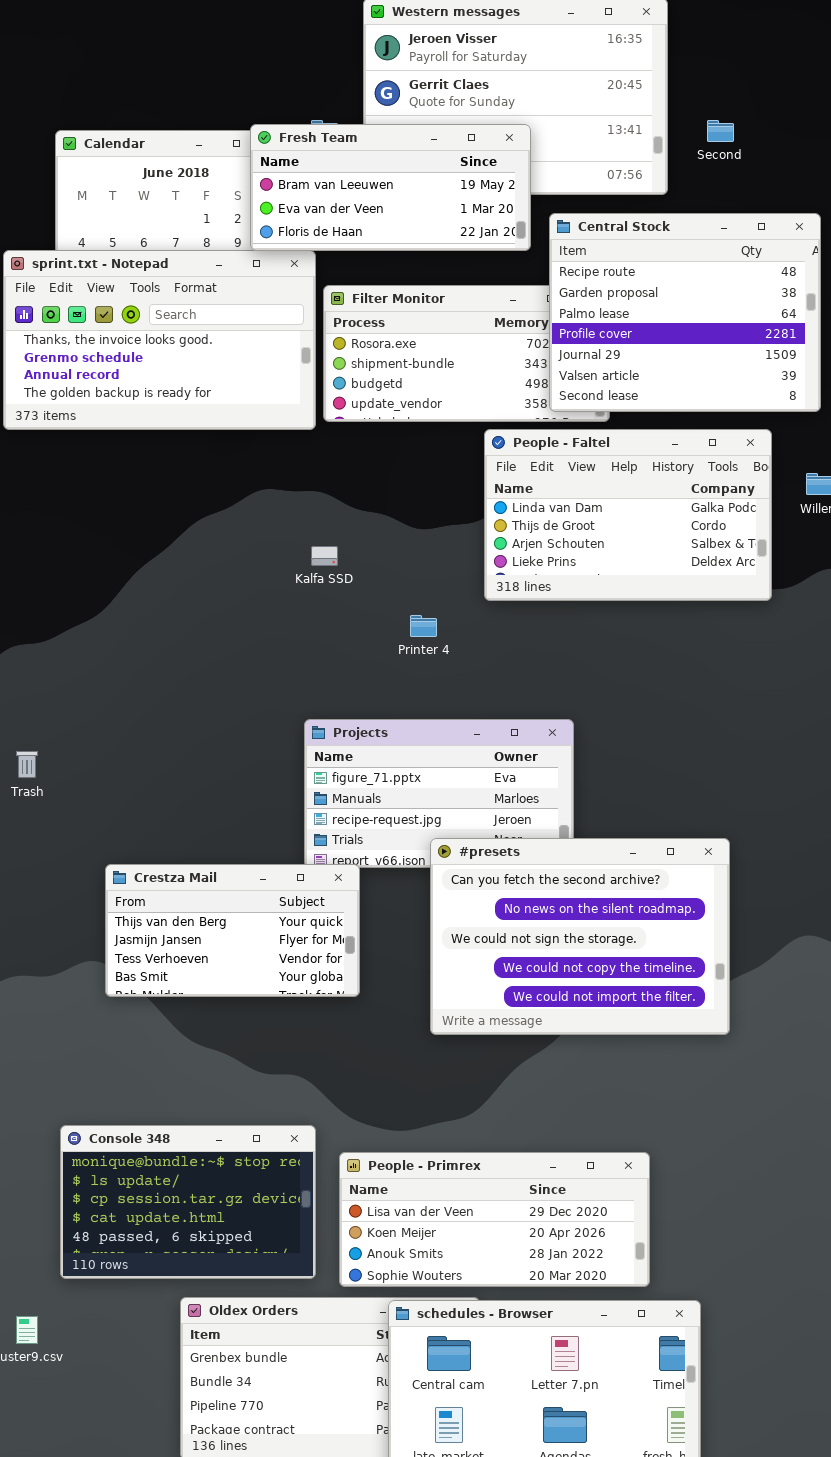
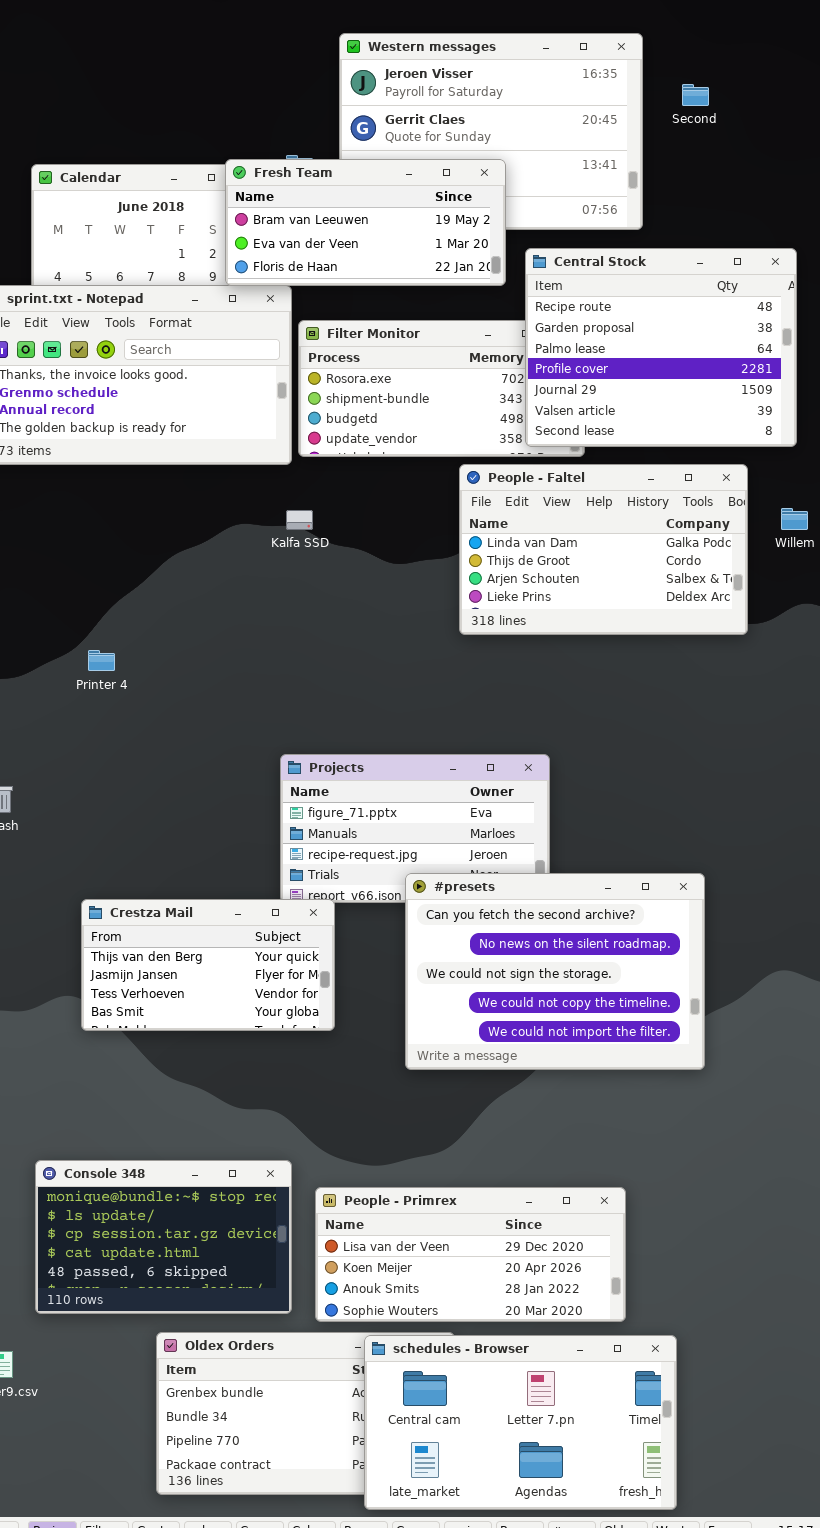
Second: [707,120,734,142] -> [682,84,709,106], moved
Kalfa SSD: [311,546,338,566] -> [286,510,313,530], moved
Printer 4: [410,615,437,637] -> [88,650,115,671], moved

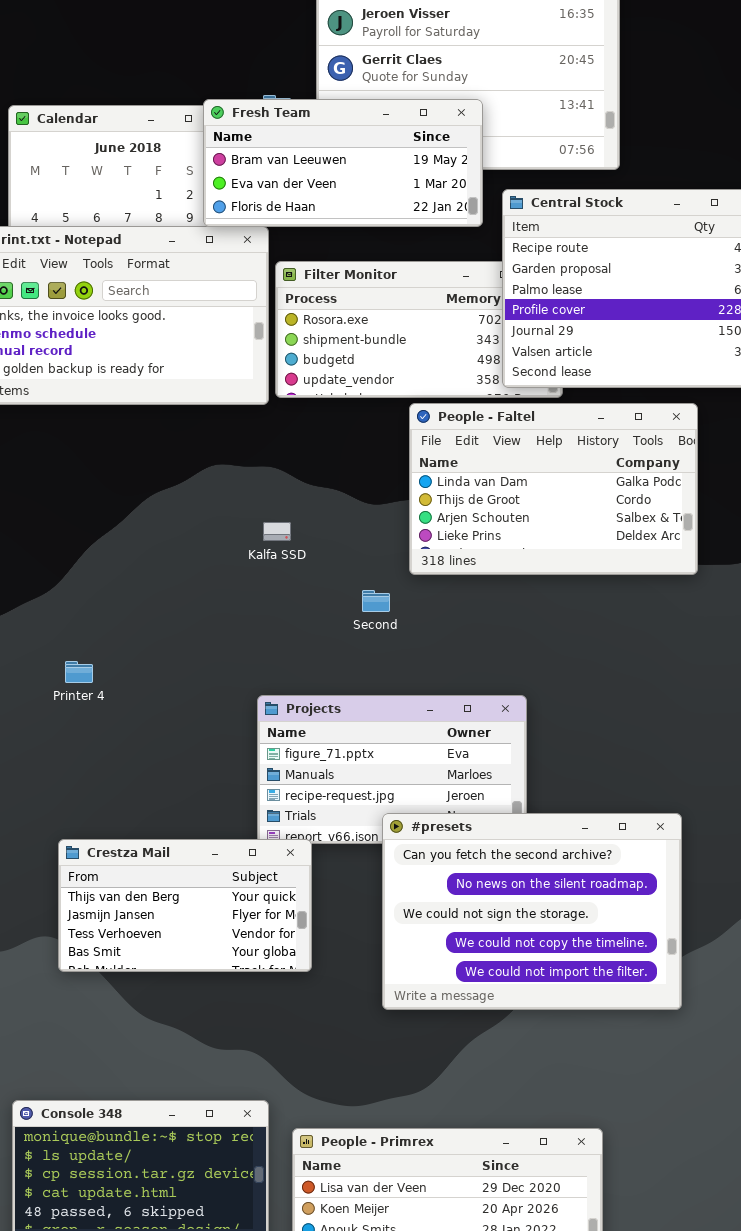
Second: [682,84,709,106] -> [362,590,390,612], moved
People - Faltel: [459,464,748,635] -> [409,403,698,575], moved
Kalfa SSD: [286,510,313,530] -> [263,522,291,541], moved
Printer 4: [88,650,115,671] -> [65,661,93,683], moved

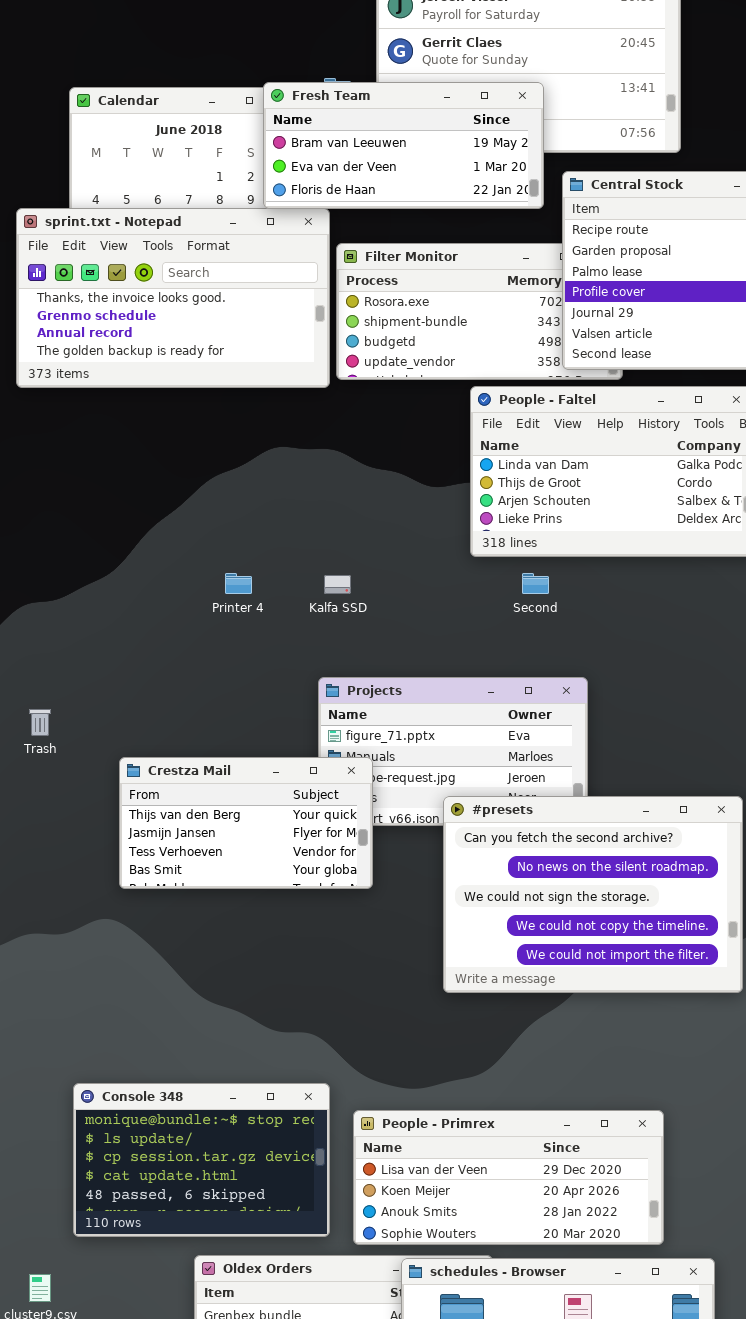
Kalfa SSD: [263,522,291,541] -> [324,575,351,594], moved
Second: [362,590,390,612] -> [522,573,549,594], moved
Printer 4: [65,661,93,683] -> [225,573,252,594], moved
Crestza Mail: [58,839,312,972] -> [119,757,373,889], moved

